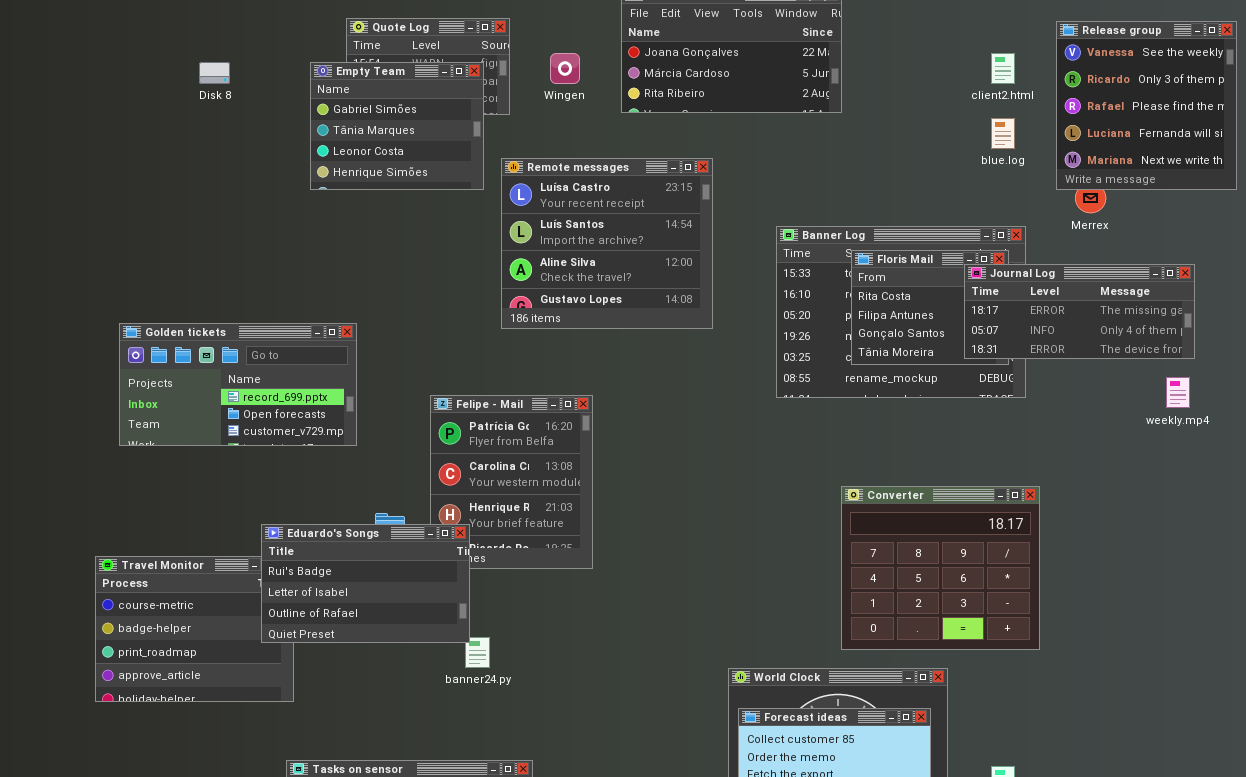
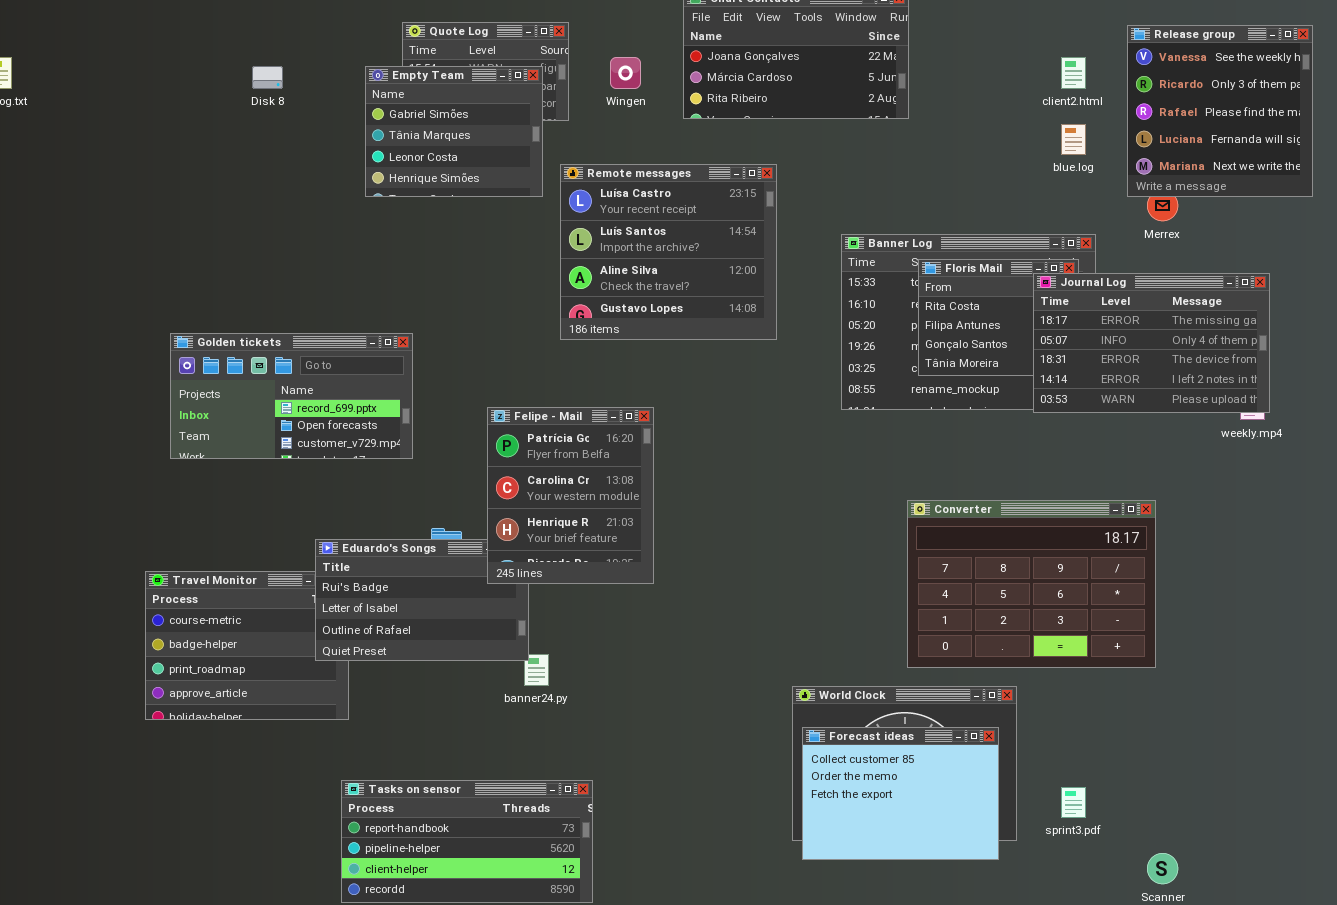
Journal Log: [964,264,1195,359] -> [1033,273,1270,413], resized
Felipe - Mail: [430,395,593,569] -> [487,407,654,584], raised
Converter: [841,486,1040,650] -> [907,500,1156,668], resized

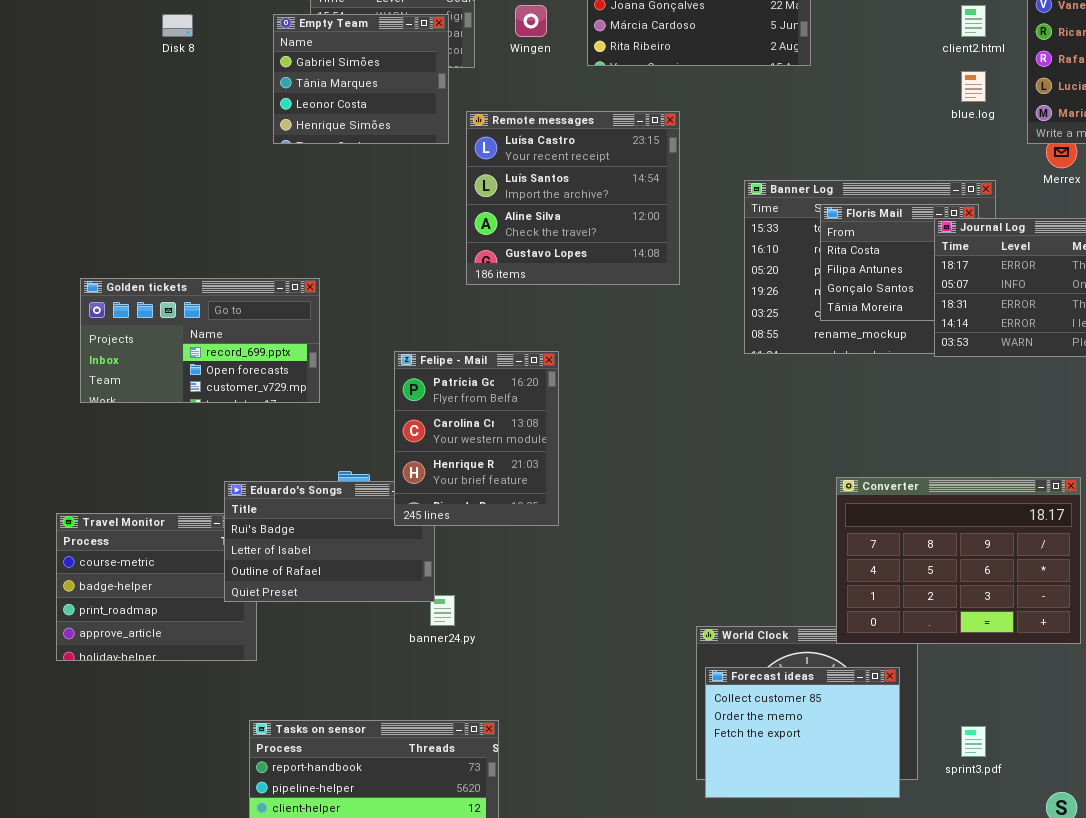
Converter: [907,500,1156,668] -> [836,477,1081,644], moved

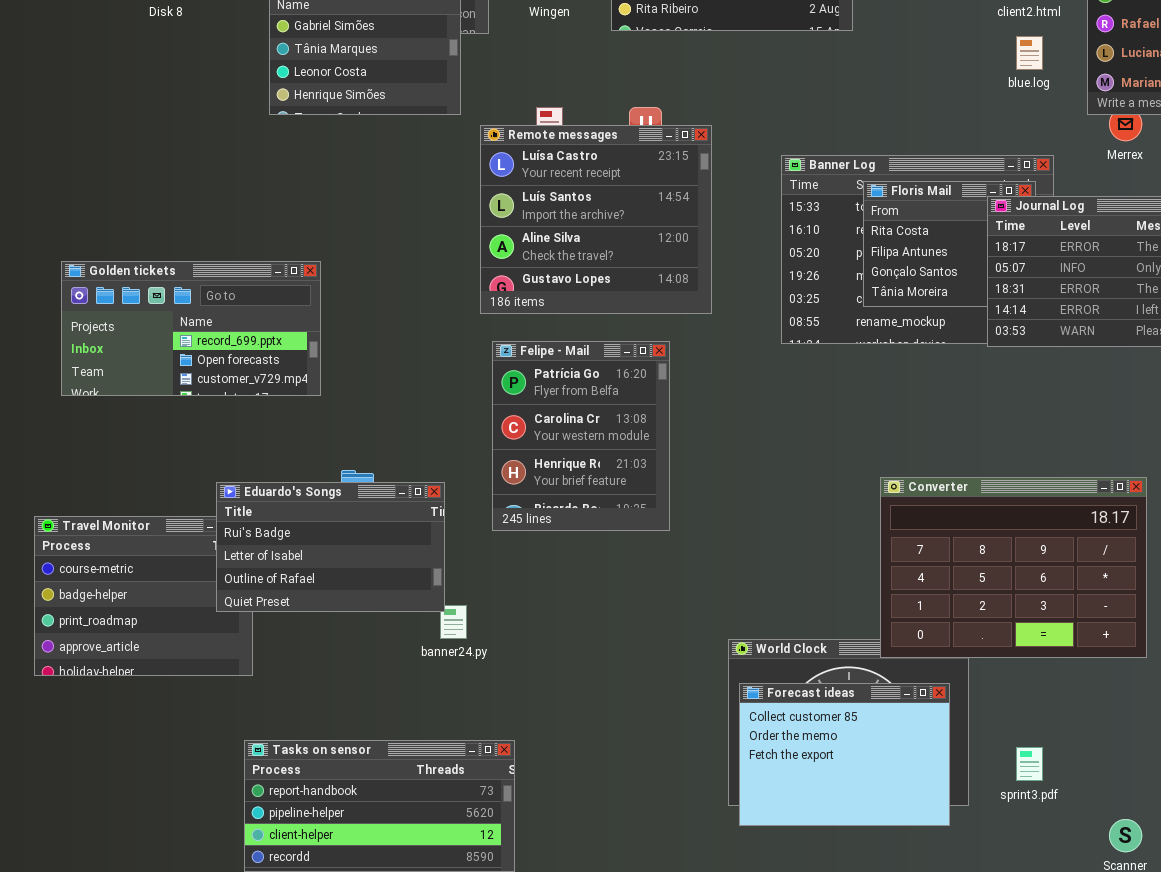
Remote messages: [466,111,680,285] -> [480,125,712,314], moved
Felipe - Mail: [394,351,559,526] -> [492,341,670,531], moved

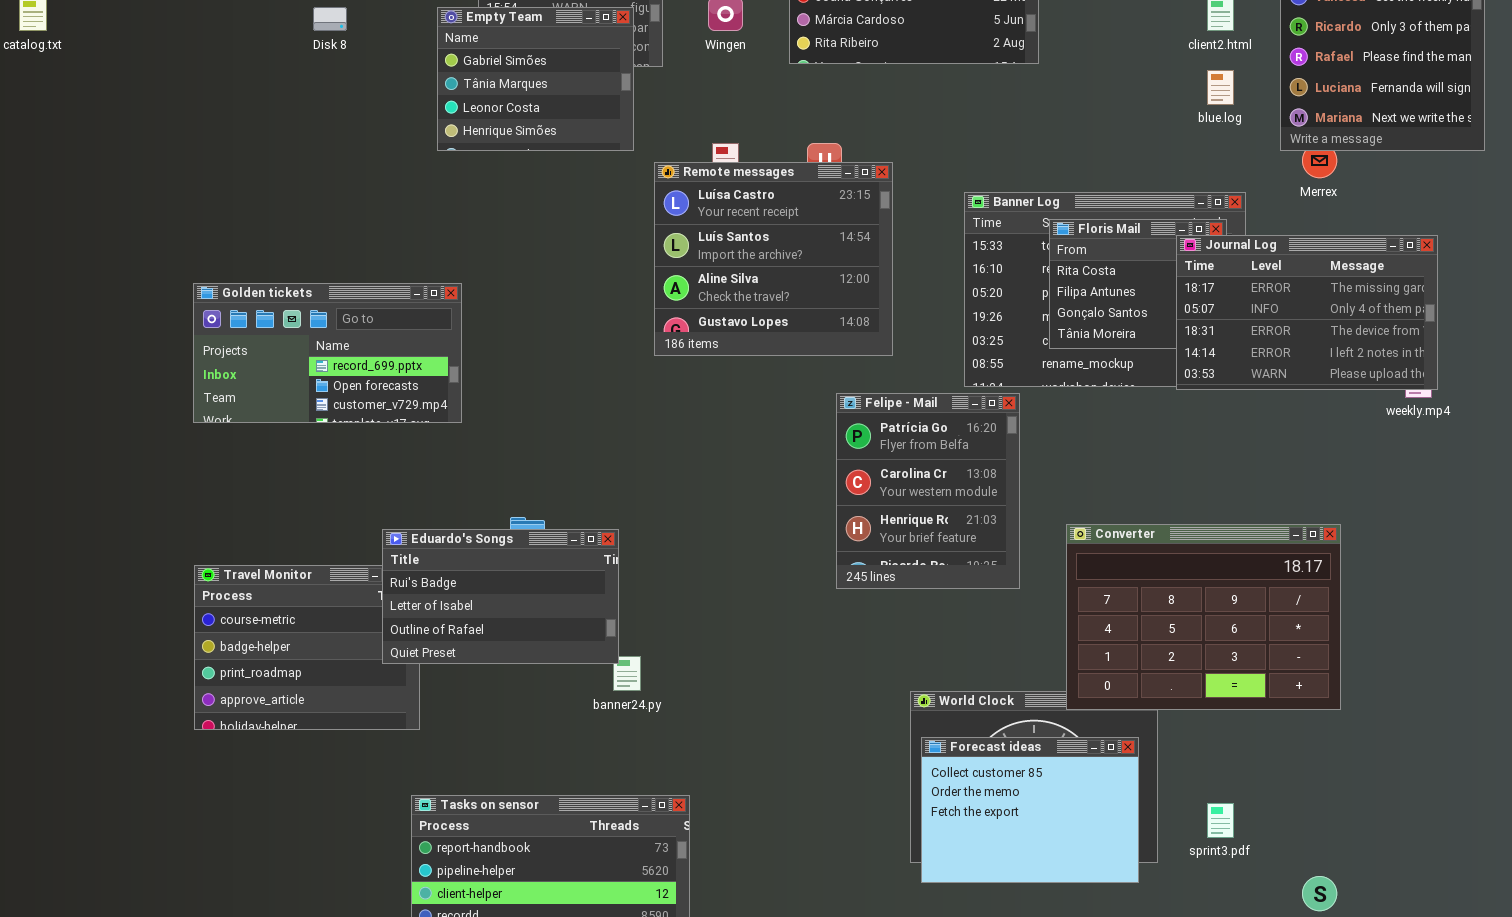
Golden tickets: [61,261,321,396] -> [193,283,462,423], moved
Felipe - Mail: [492,341,670,531] -> [836,393,1020,589], moved

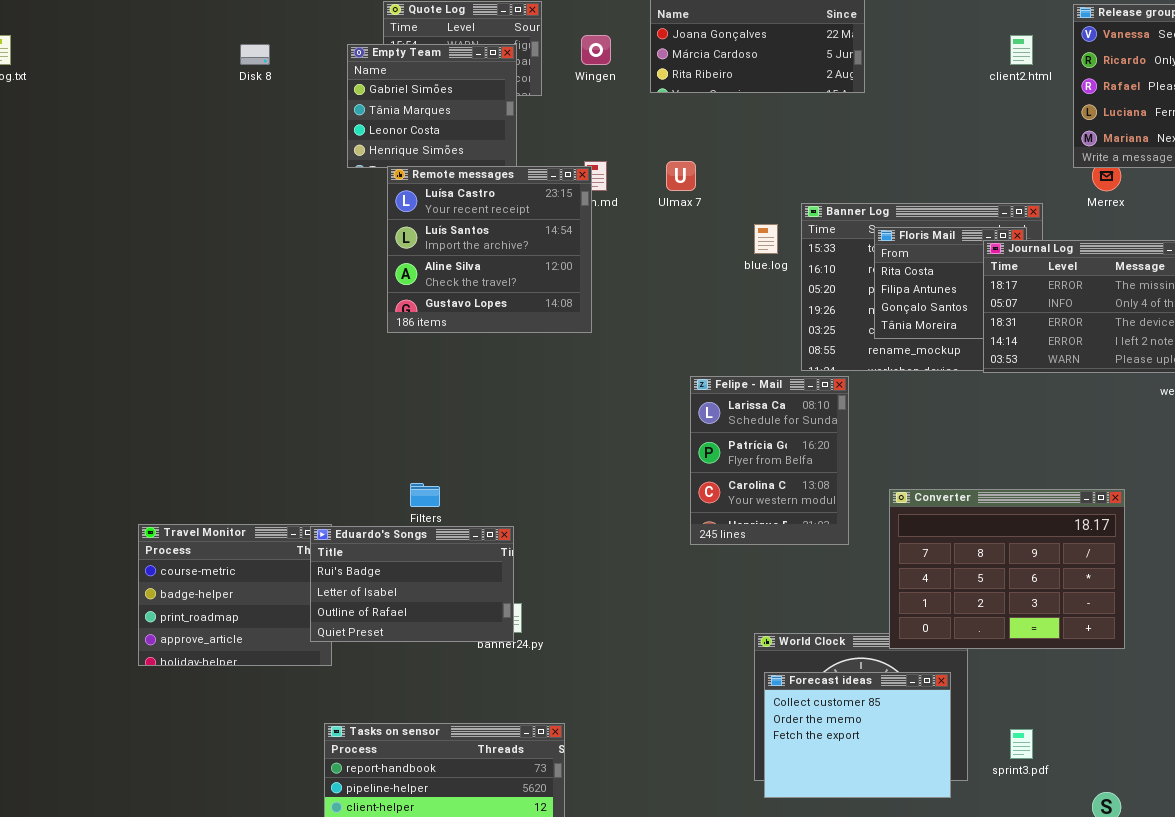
blue.log: [1207,70,1234,105] -> [754,224,778,254], moved
Remote messages: [654,162,893,356] -> [387,166,592,333], moved
Golden tickets: [193,283,462,423] -> none, closed
Felipe - Mail: [836,393,1020,589] -> [690,376,849,545], scrolled up 1 row
Eduardo's Songs: [382,529,619,664] -> [310,526,514,642], moved

